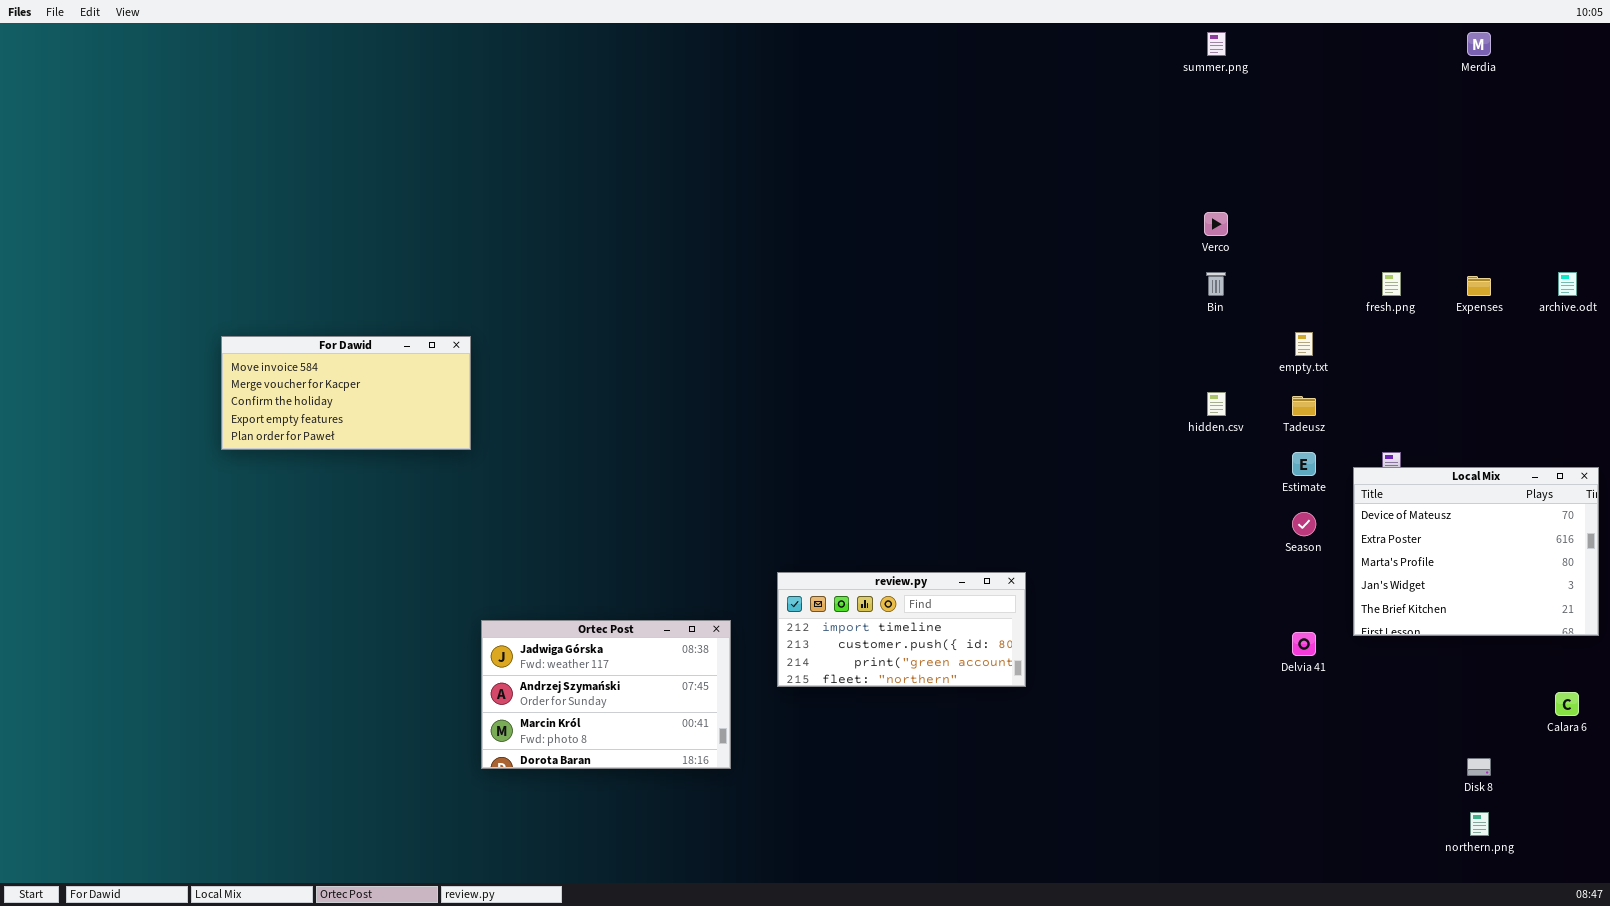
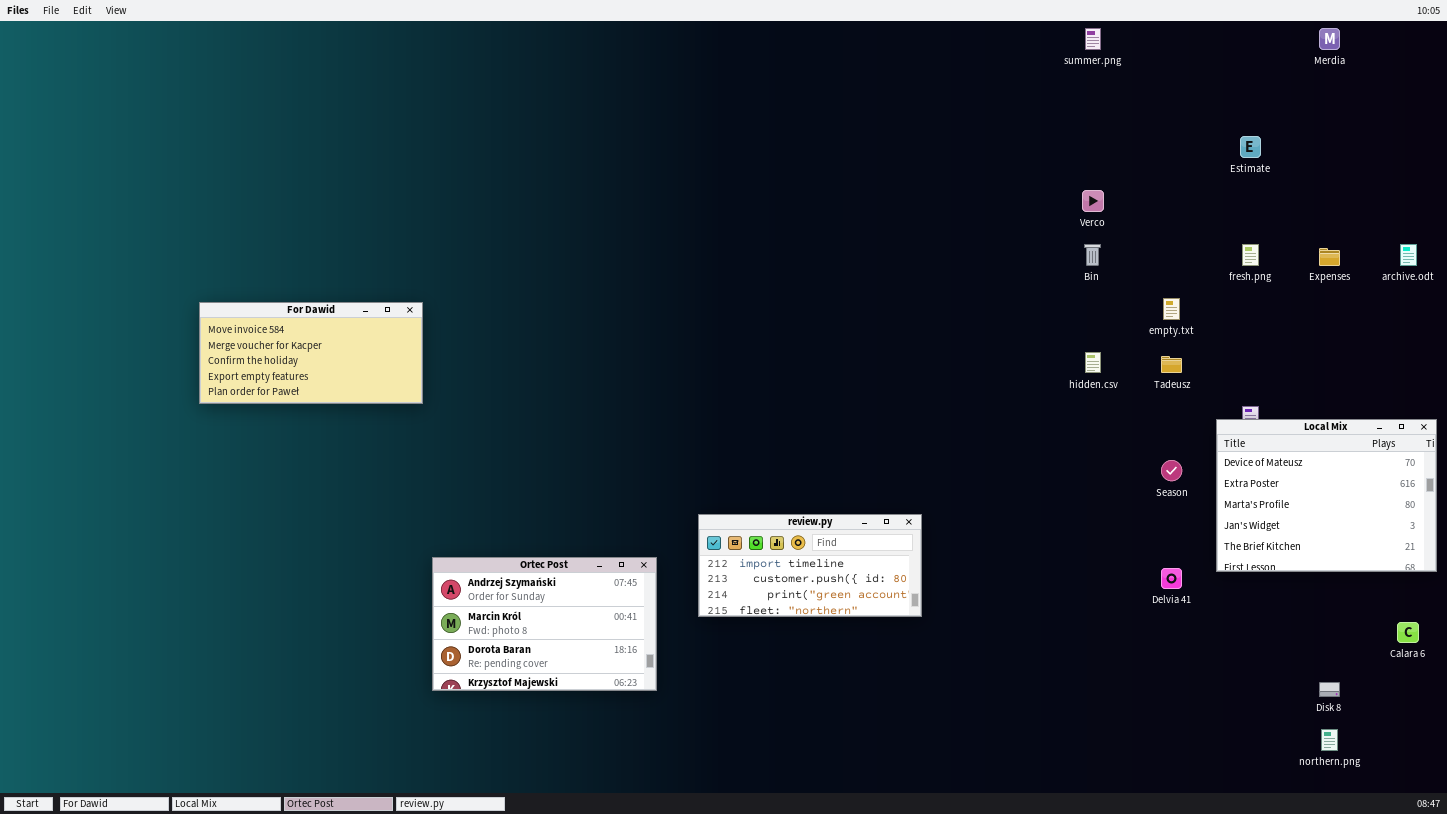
Estimate: [1292,452,1316,476] -> [1240,136,1261,158], moved
Ortec Post: [481,620,731,769] -> [432,557,657,691], scrolled down 1 row

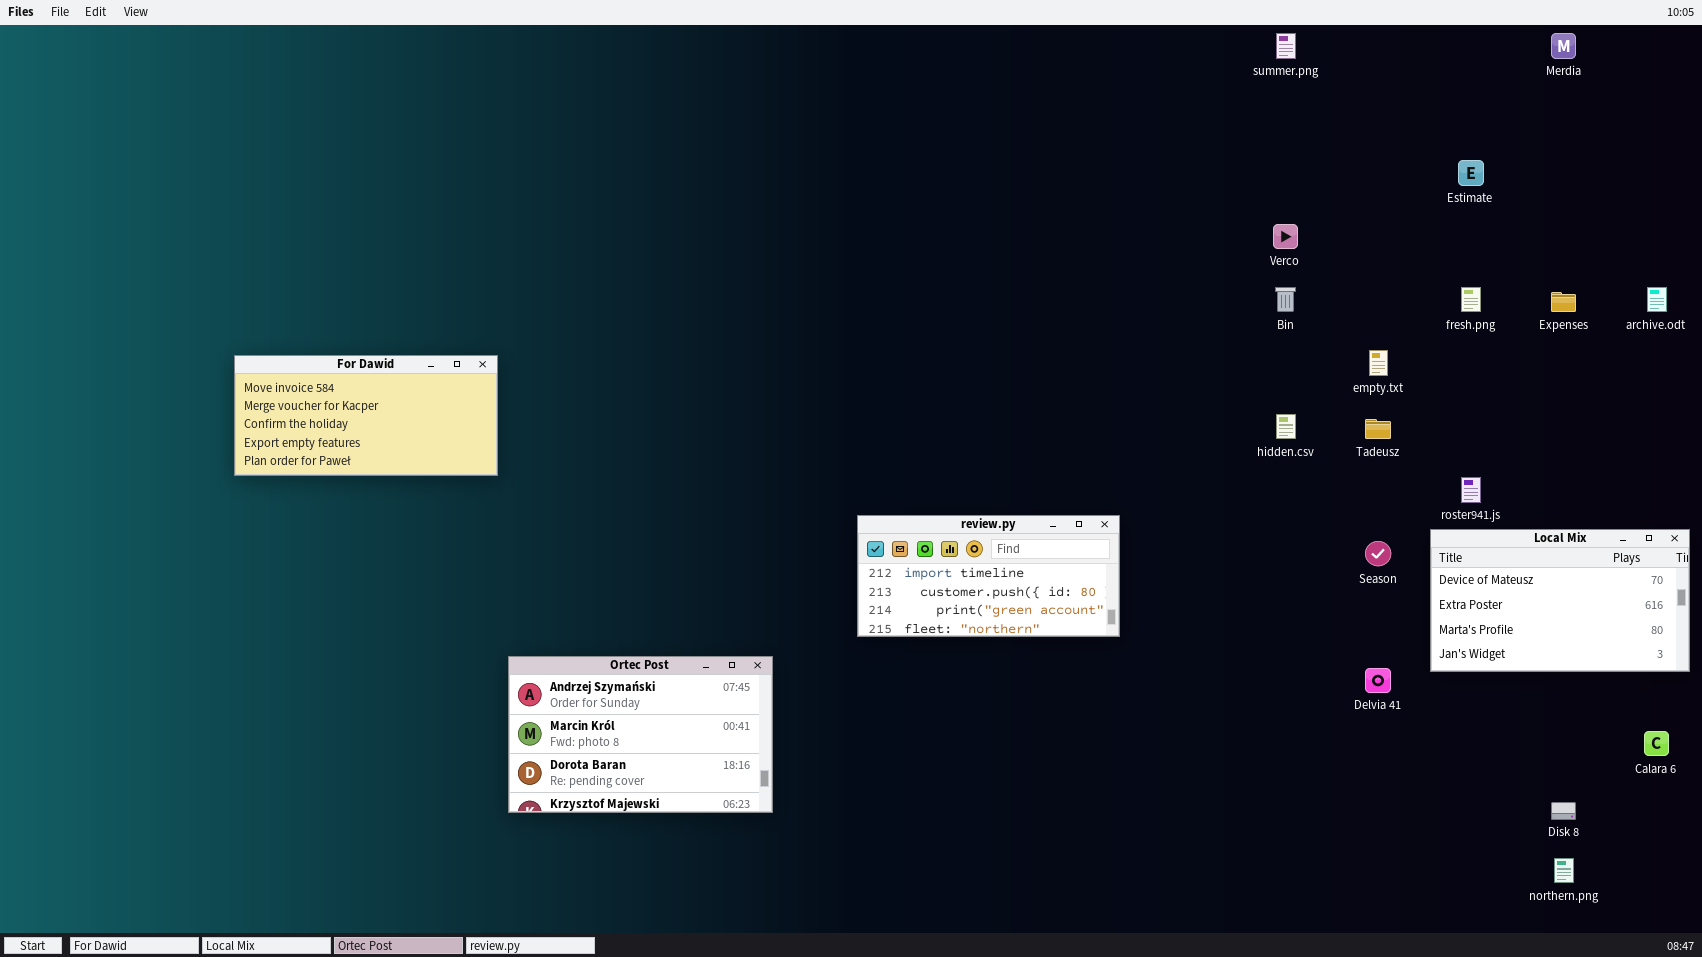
Local Mix: [1216,419,1437,572] -> [1430,529,1690,672], resized
review.py: [698,514,922,617] -> [857,515,1120,637], moved

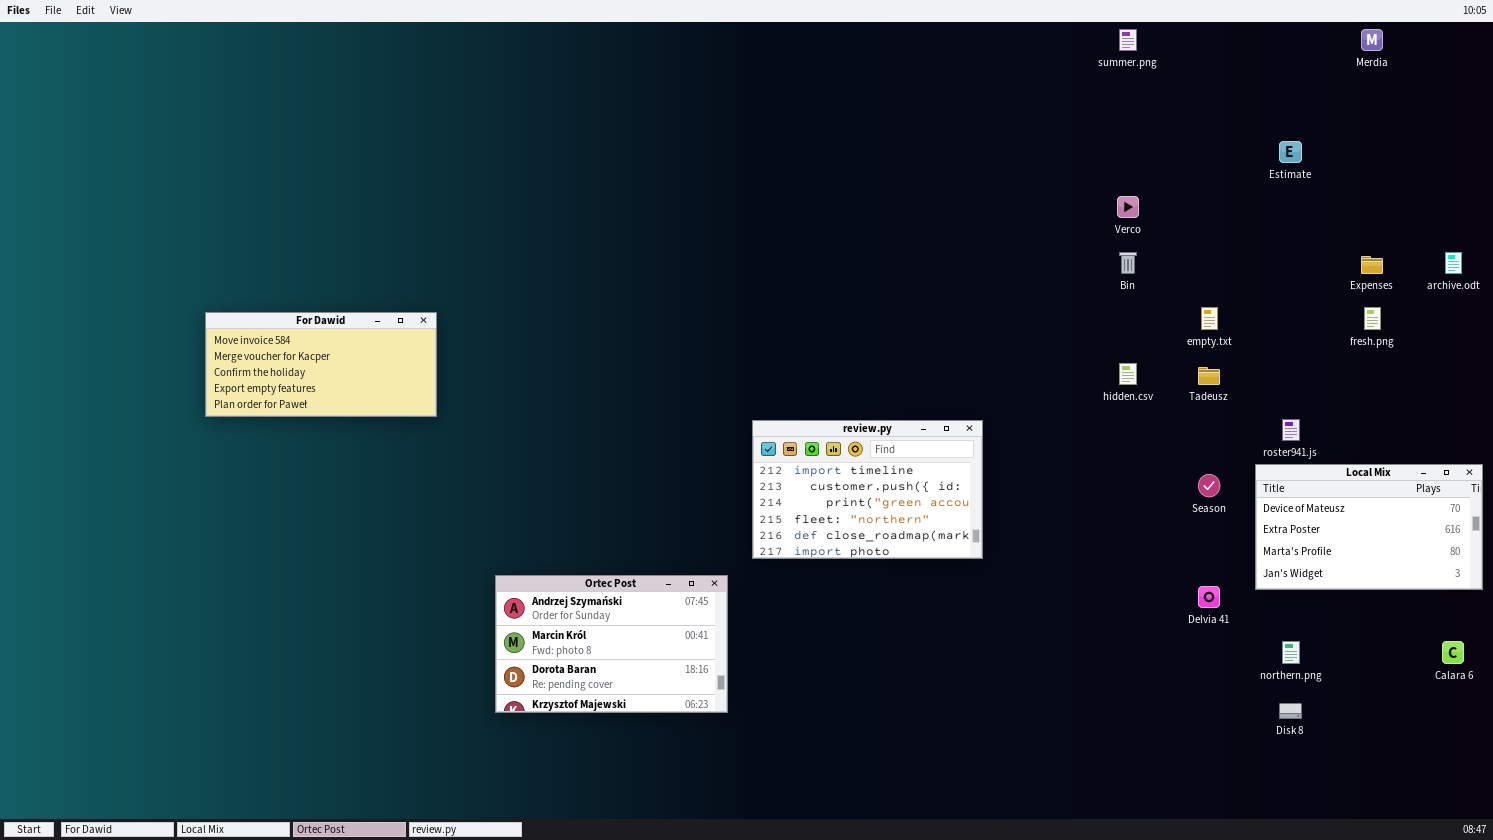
fresh.png: [1461,287,1481,312] -> [1364,307,1381,330], moved
review.py: [857,515,1120,637] -> [752,420,983,559], resized
Ortec Post: [508,656,773,813] -> [495,575,728,713], moved
Disk 8: [1551,802,1576,820] -> [1279,703,1302,719], moved
northern.png: [1554,858,1574,883] -> [1282,641,1300,664], moved

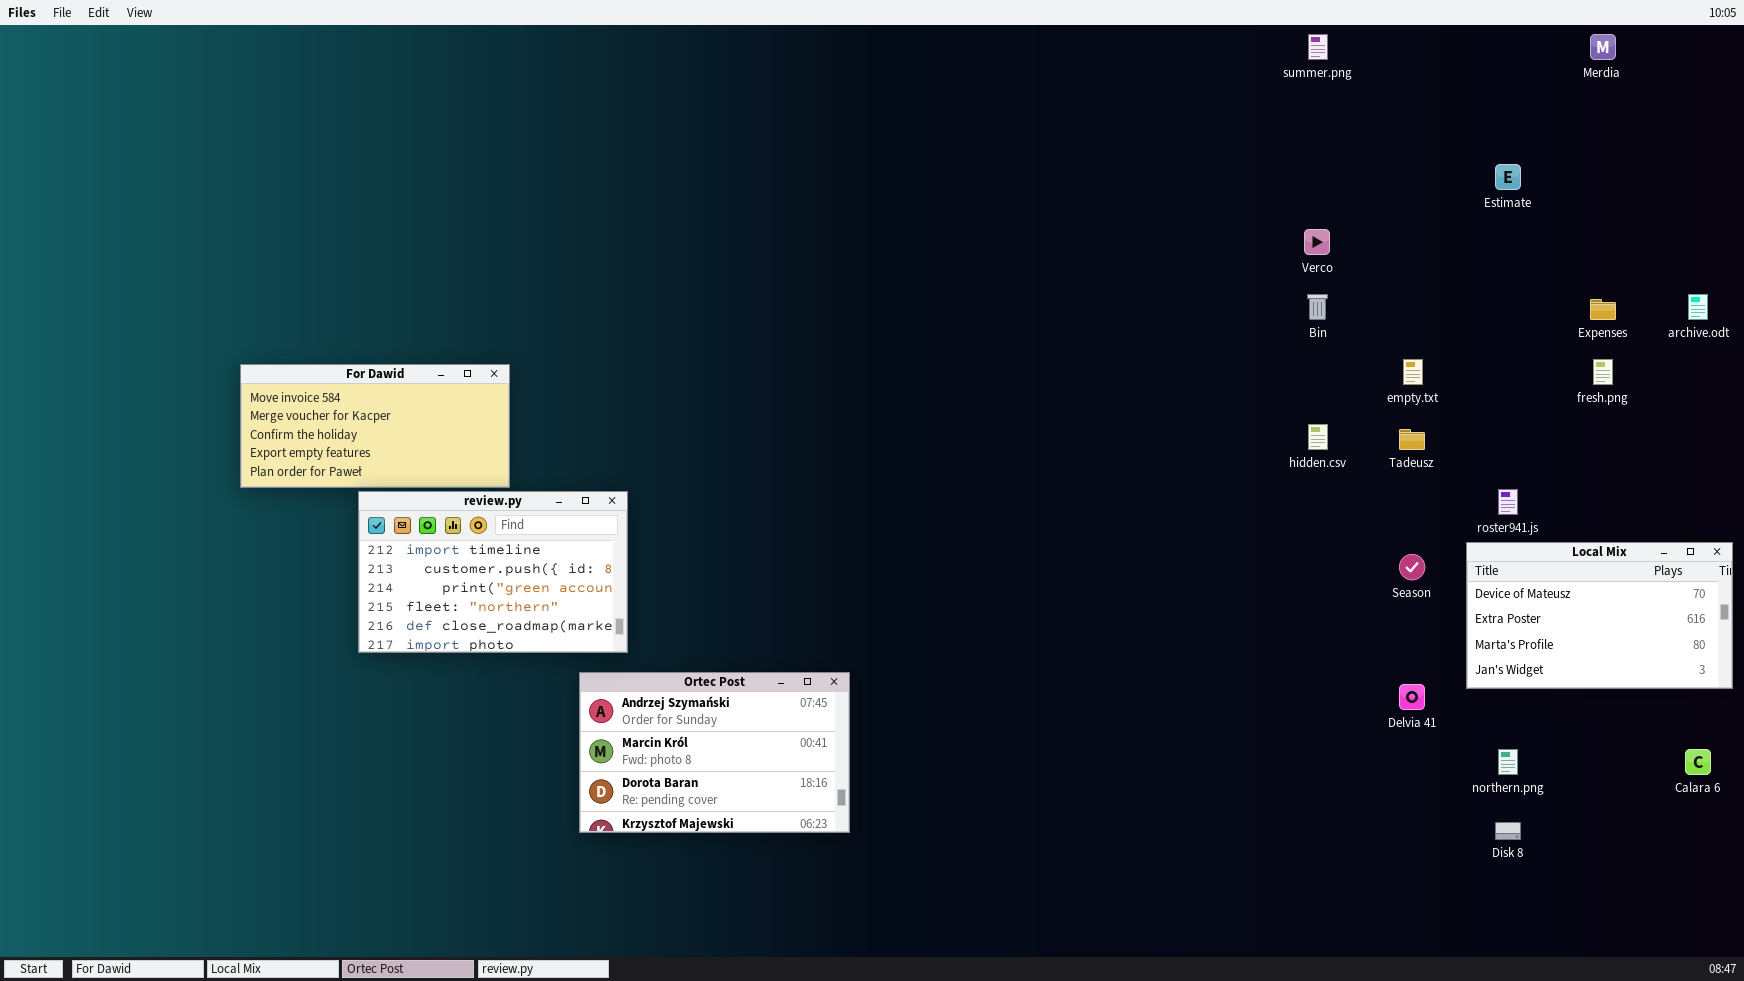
review.py: [752,420,983,559] -> [358,491,628,653], moved

